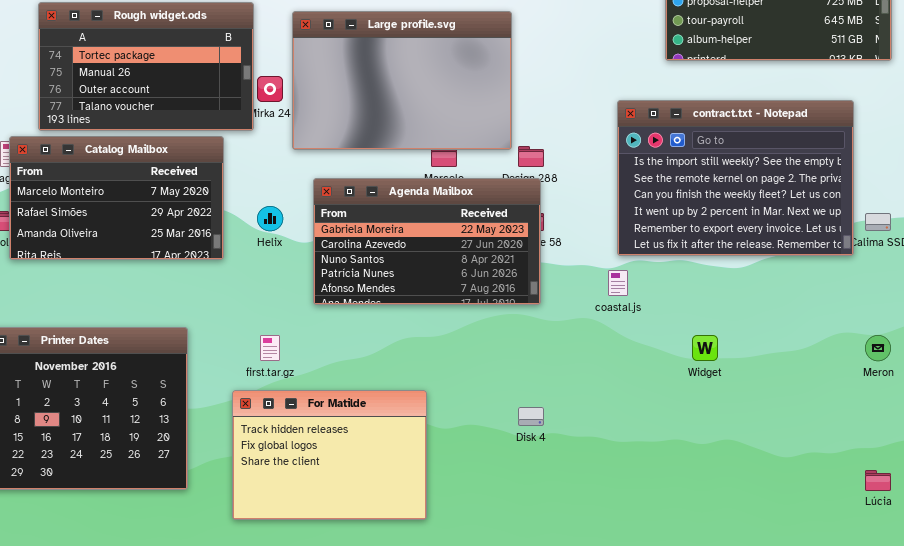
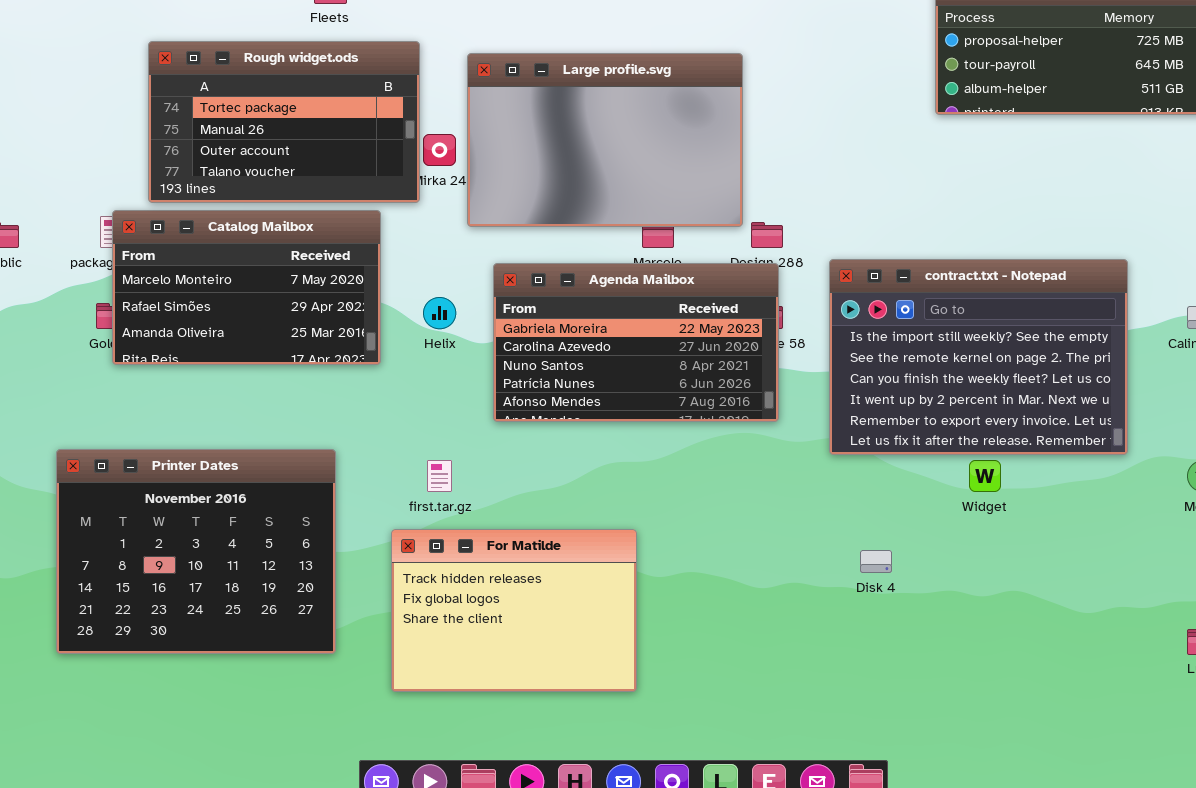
contract.txt - Notepad: [617,100,854,256] -> [829,259,1128,455], moved
Disk 4: [518,407,544,426] -> [860,550,892,573], moved

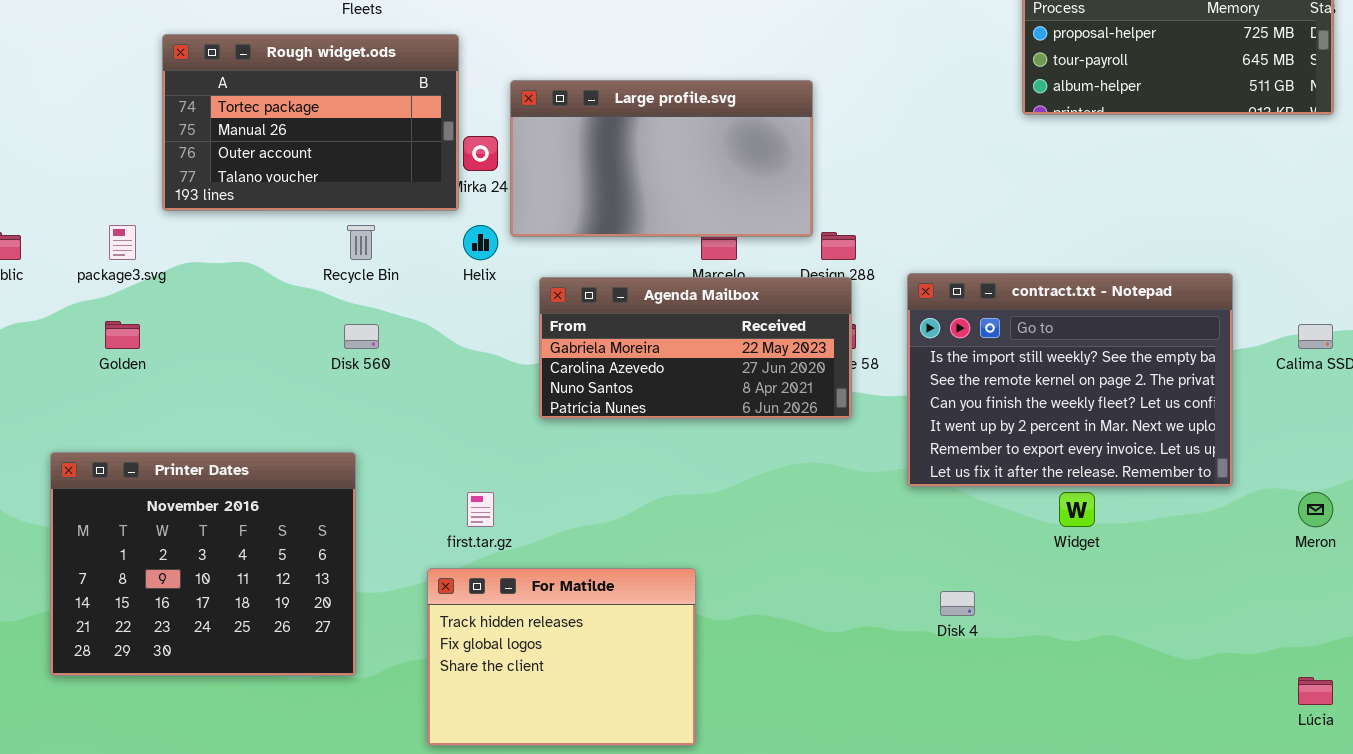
Large profile.svg: [467,53,743,227] -> [510,80,813,237], resized
Catalog Mailbox: [112,210,381,365] -> none, closed
Agenda Mailbox: [493,263,779,422] -> [539,277,852,419], resized
Helix: [423,297,456,329] -> [463,225,498,260], moved
Printer Dates: [56,449,336,654] -> [50,452,356,676], moved

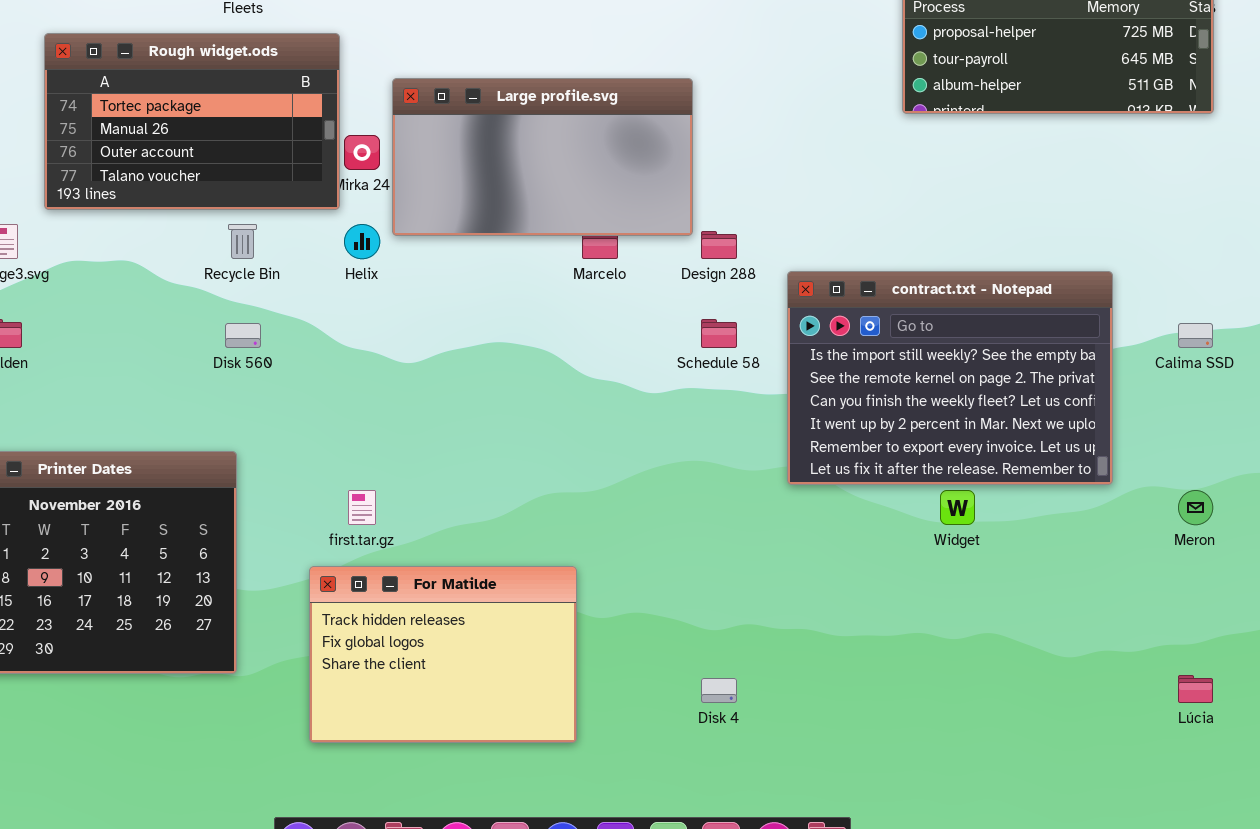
Agenda Mailbox: [539,277,852,419] -> none, closed
Disk 4: [940,591,975,616] -> [701,678,737,703], moved

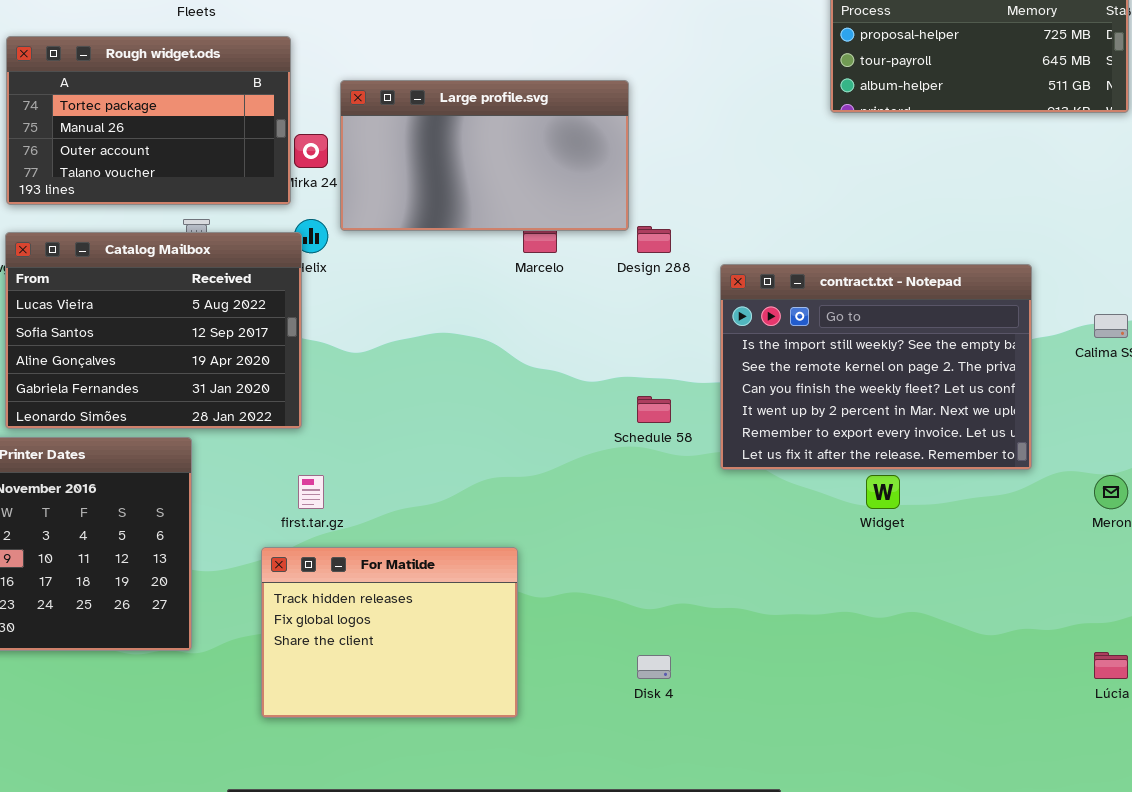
Catalog Mailbox: none -> [5,232,302,429], opened
Schedule 58: [701,319,737,348] -> [637,396,671,423], moved

